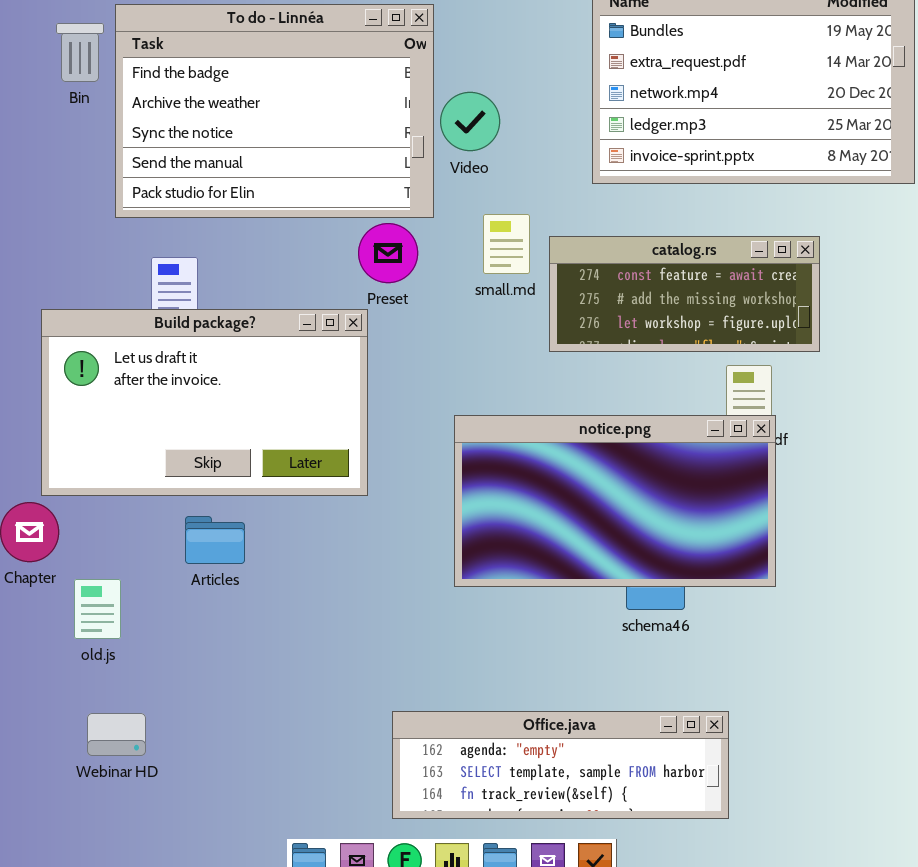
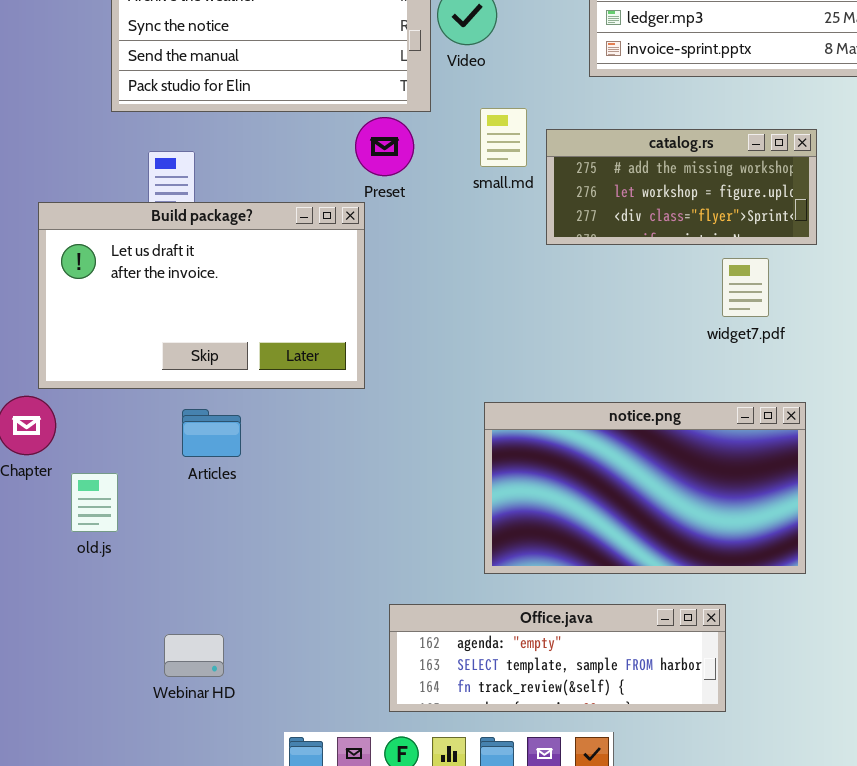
catalog.rs: [549,236,820,352] -> [546,129,817,245], scrolled down 1 row
notice.png: [454,415,776,587] -> [484,402,806,574], moved
Webinar HD: [87,713,146,756] -> [164,634,224,677], moved

